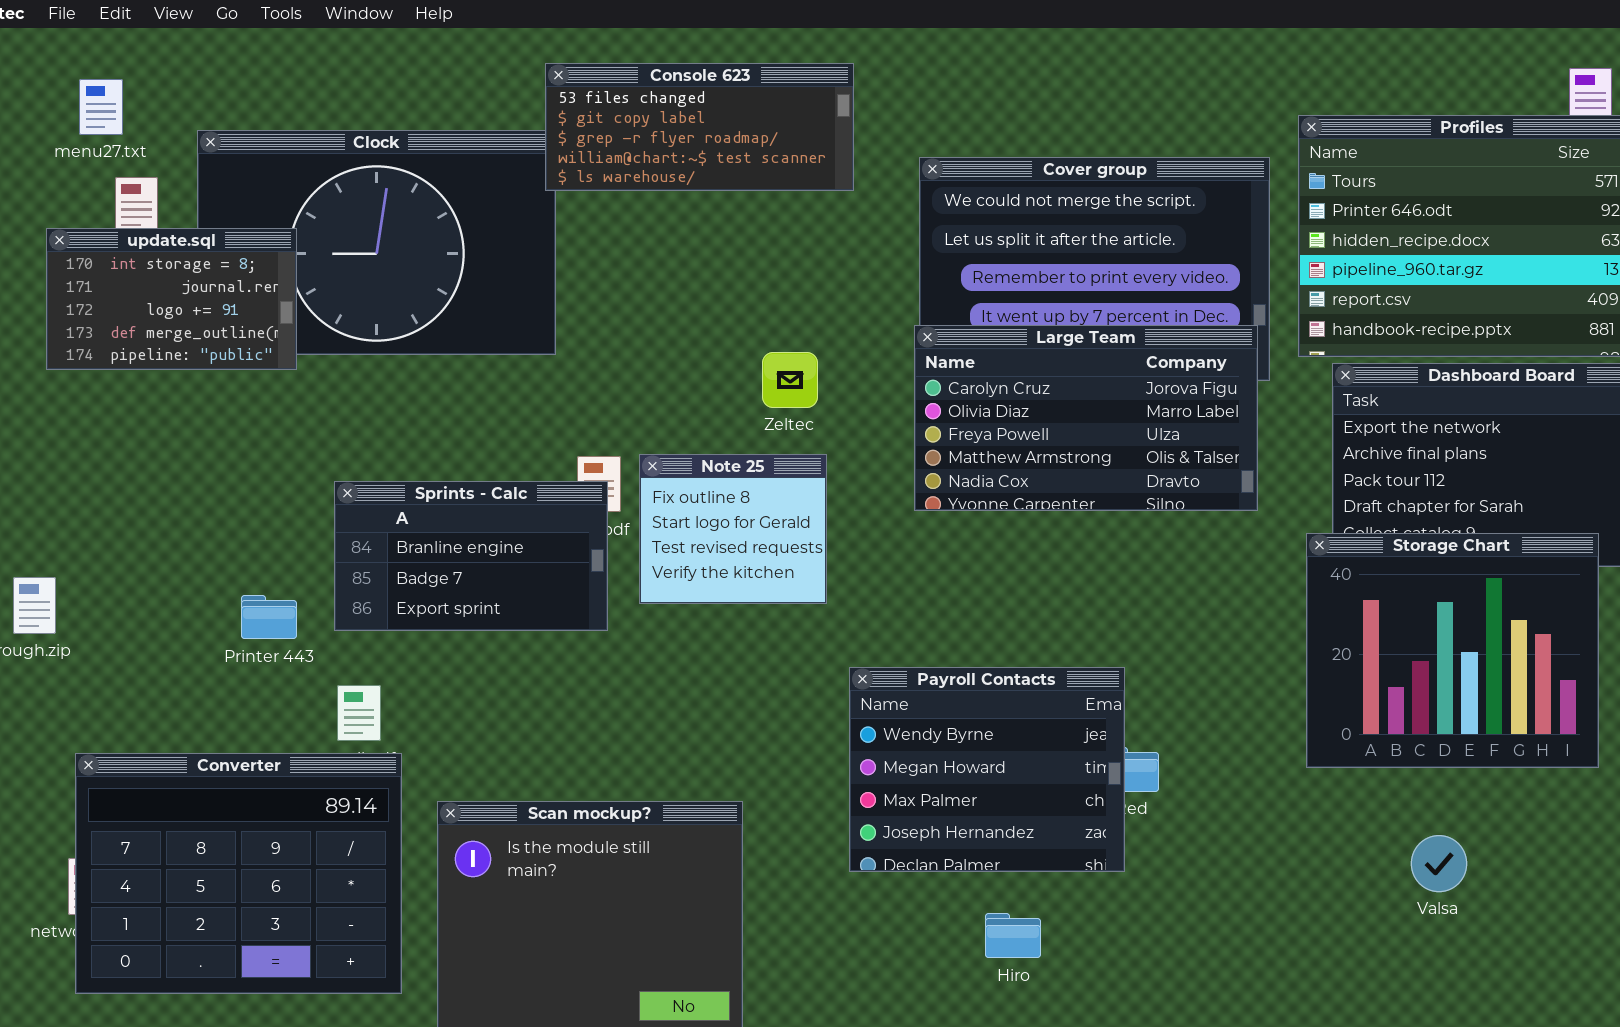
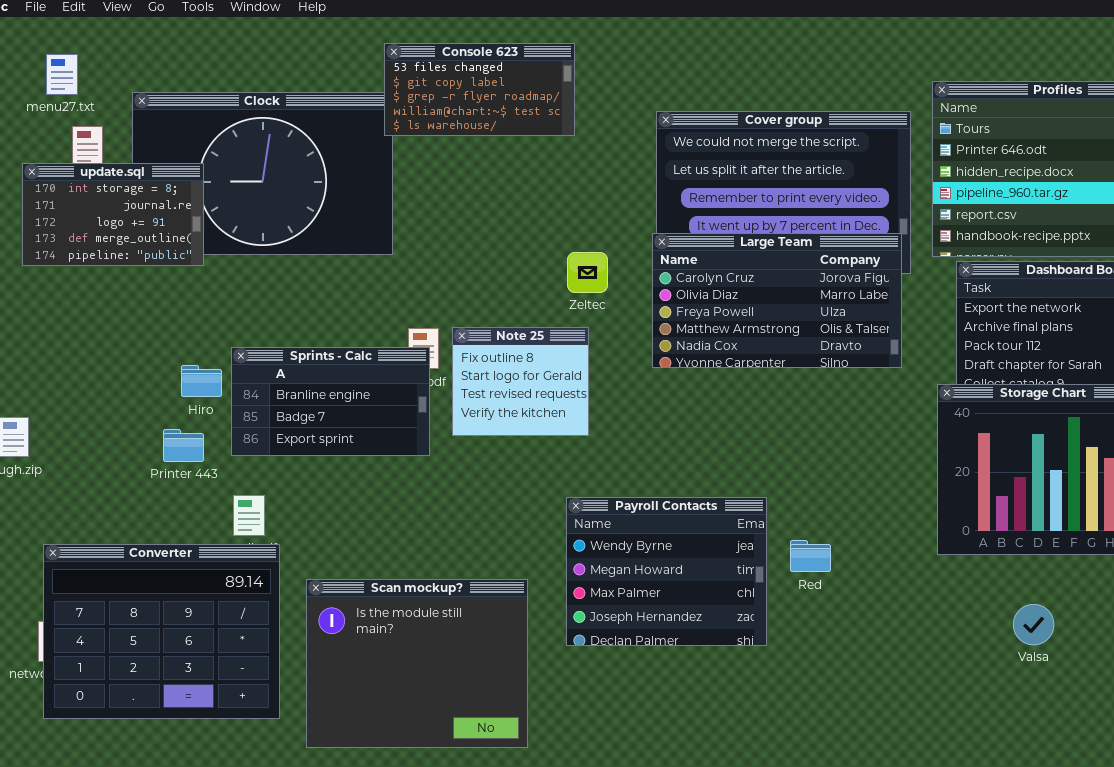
Console 623: [545,63,854,191] -> [384,43,575,136], resized
Zeltec: [762,352,818,408] -> [567,252,608,293], moved
Payroll Contacts: [849,667,1125,872] -> [566,497,767,646], moved
Hiro: [985,913,1041,958] -> [181,365,222,397], moved

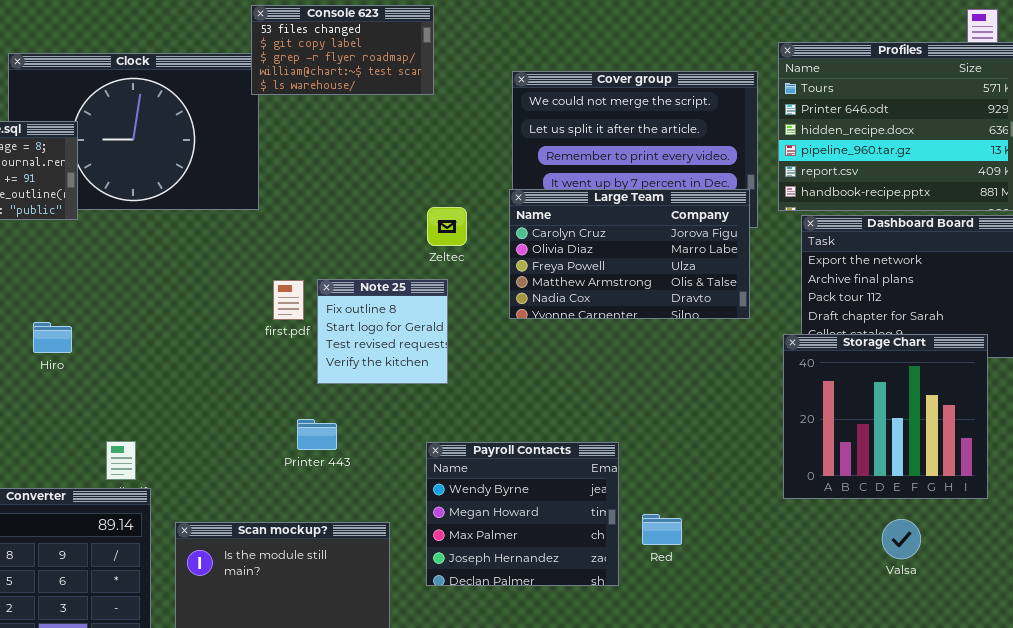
Sprints - Calc: [231,347,430,456] -> none, closed
Hiro: [181,365,222,397] -> [33,322,72,353], moved
Printer 443: [163,429,204,462] -> [297,419,337,450], moved
Red: [790,540,831,572] -> [642,514,682,545], moved
Valsa: [1013,604,1054,645] -> [882,519,921,559], moved

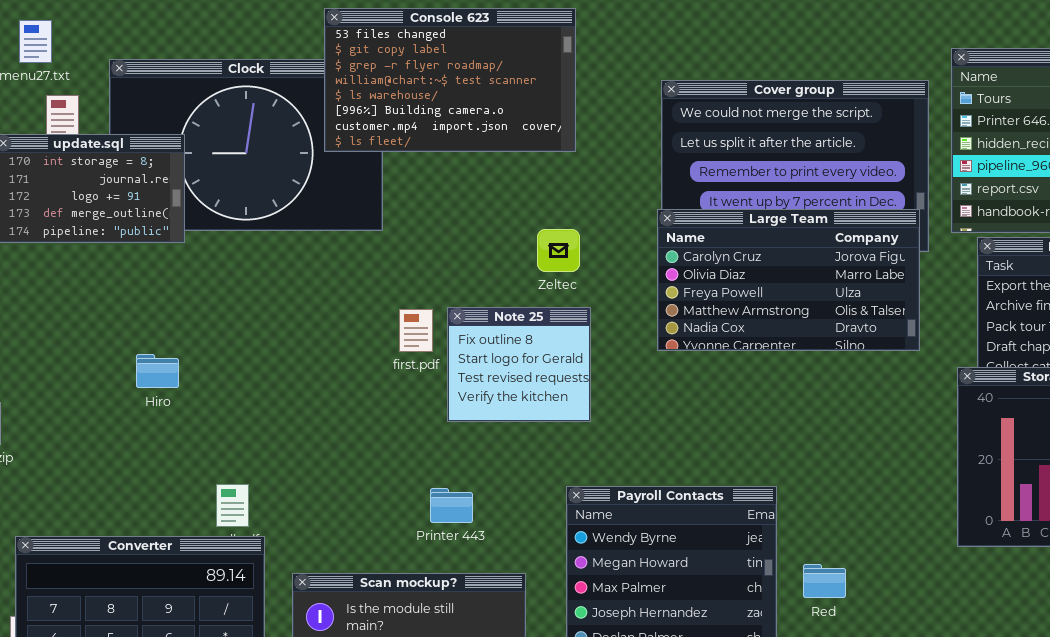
Console 623: [251,5,434,95] -> [324,8,576,152], resized
Zeltec: [427,207,467,246] -> [537,229,580,272], moved
Printer 443: [297,419,337,450] -> [430,488,473,523], moved

